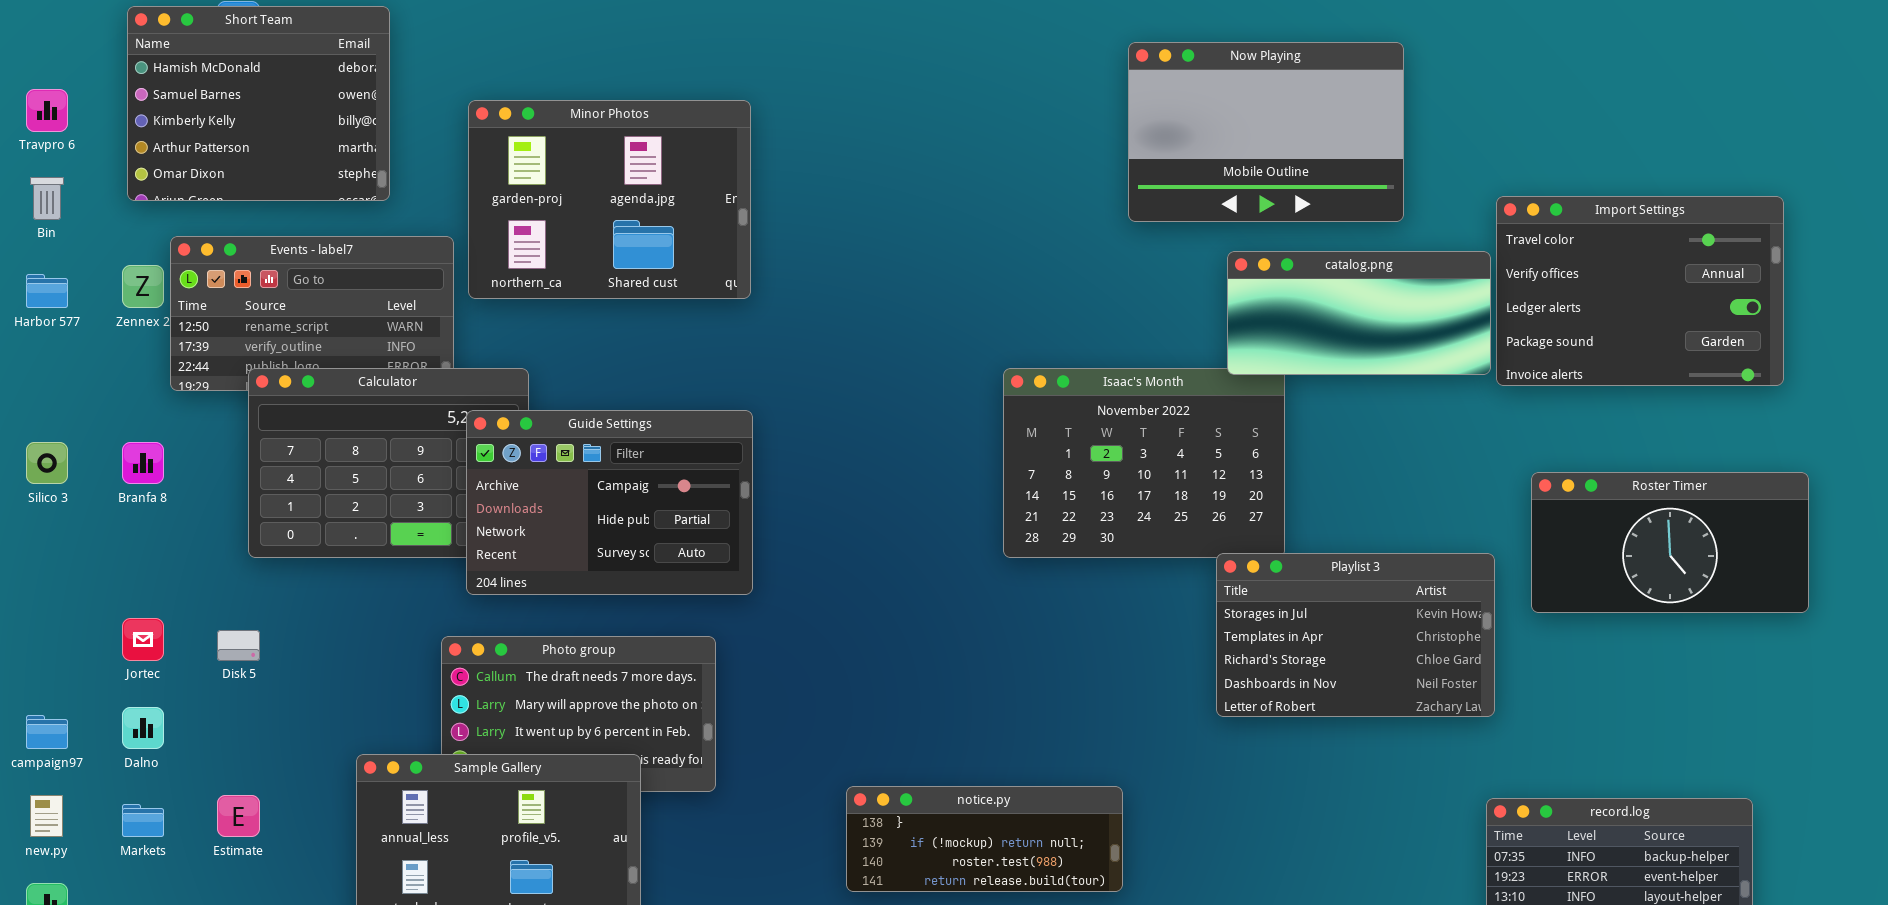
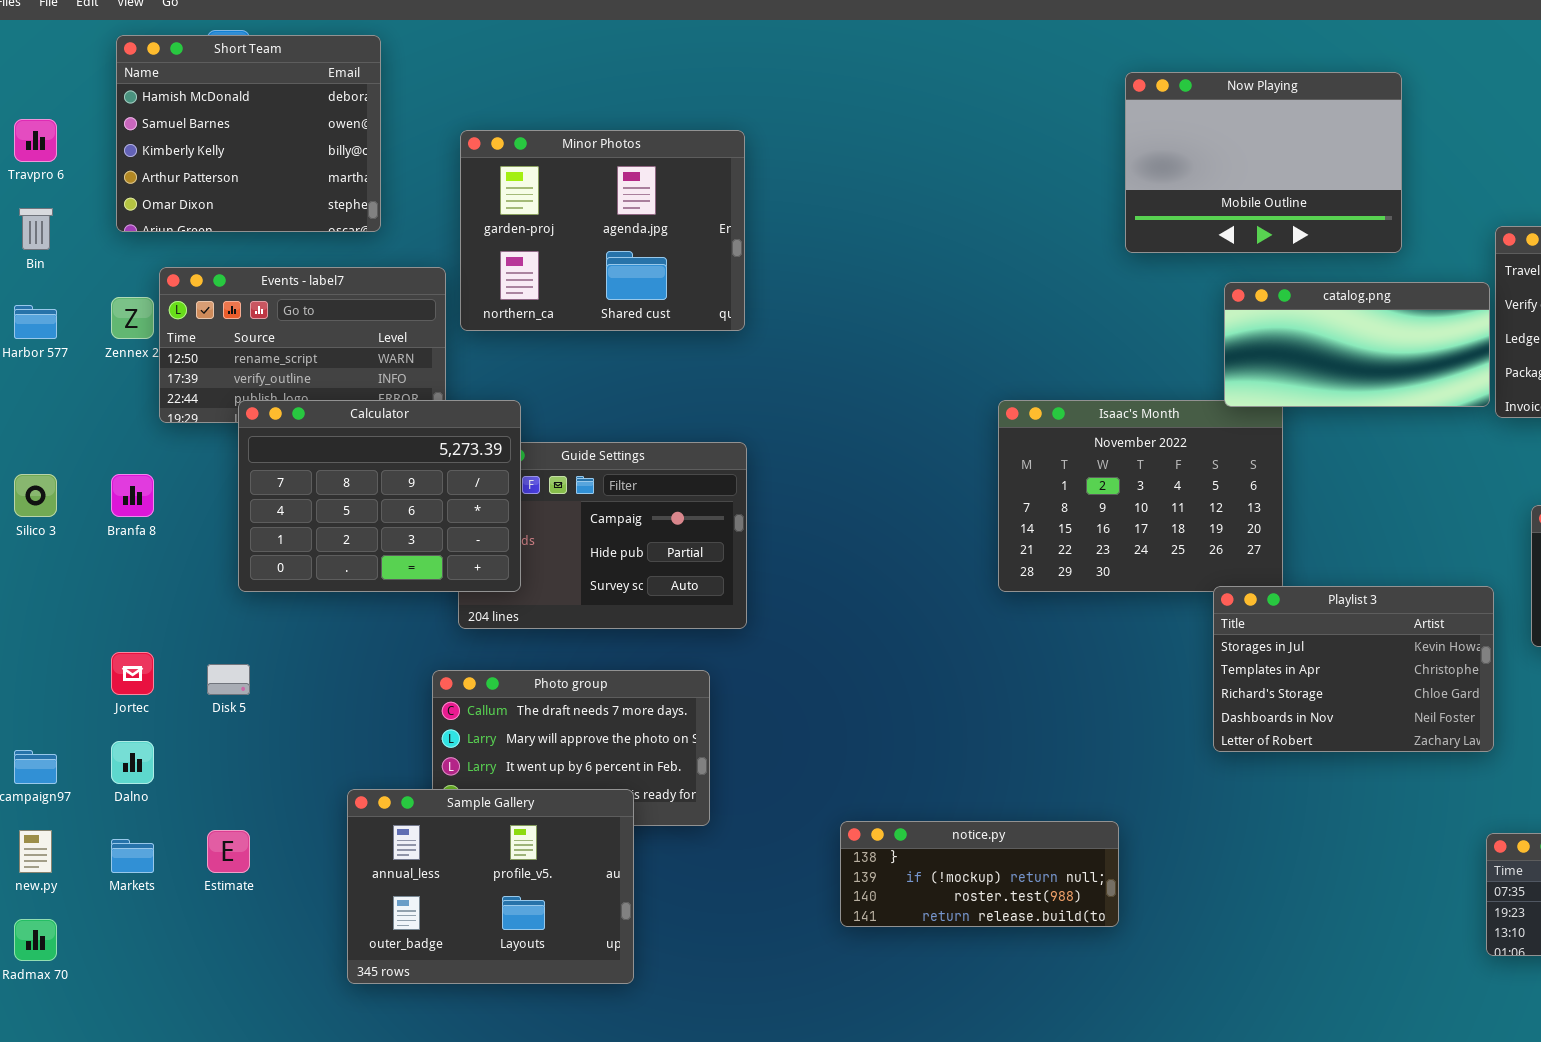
Calculator: [248,368,529,558] -> [238,400,521,592], raised

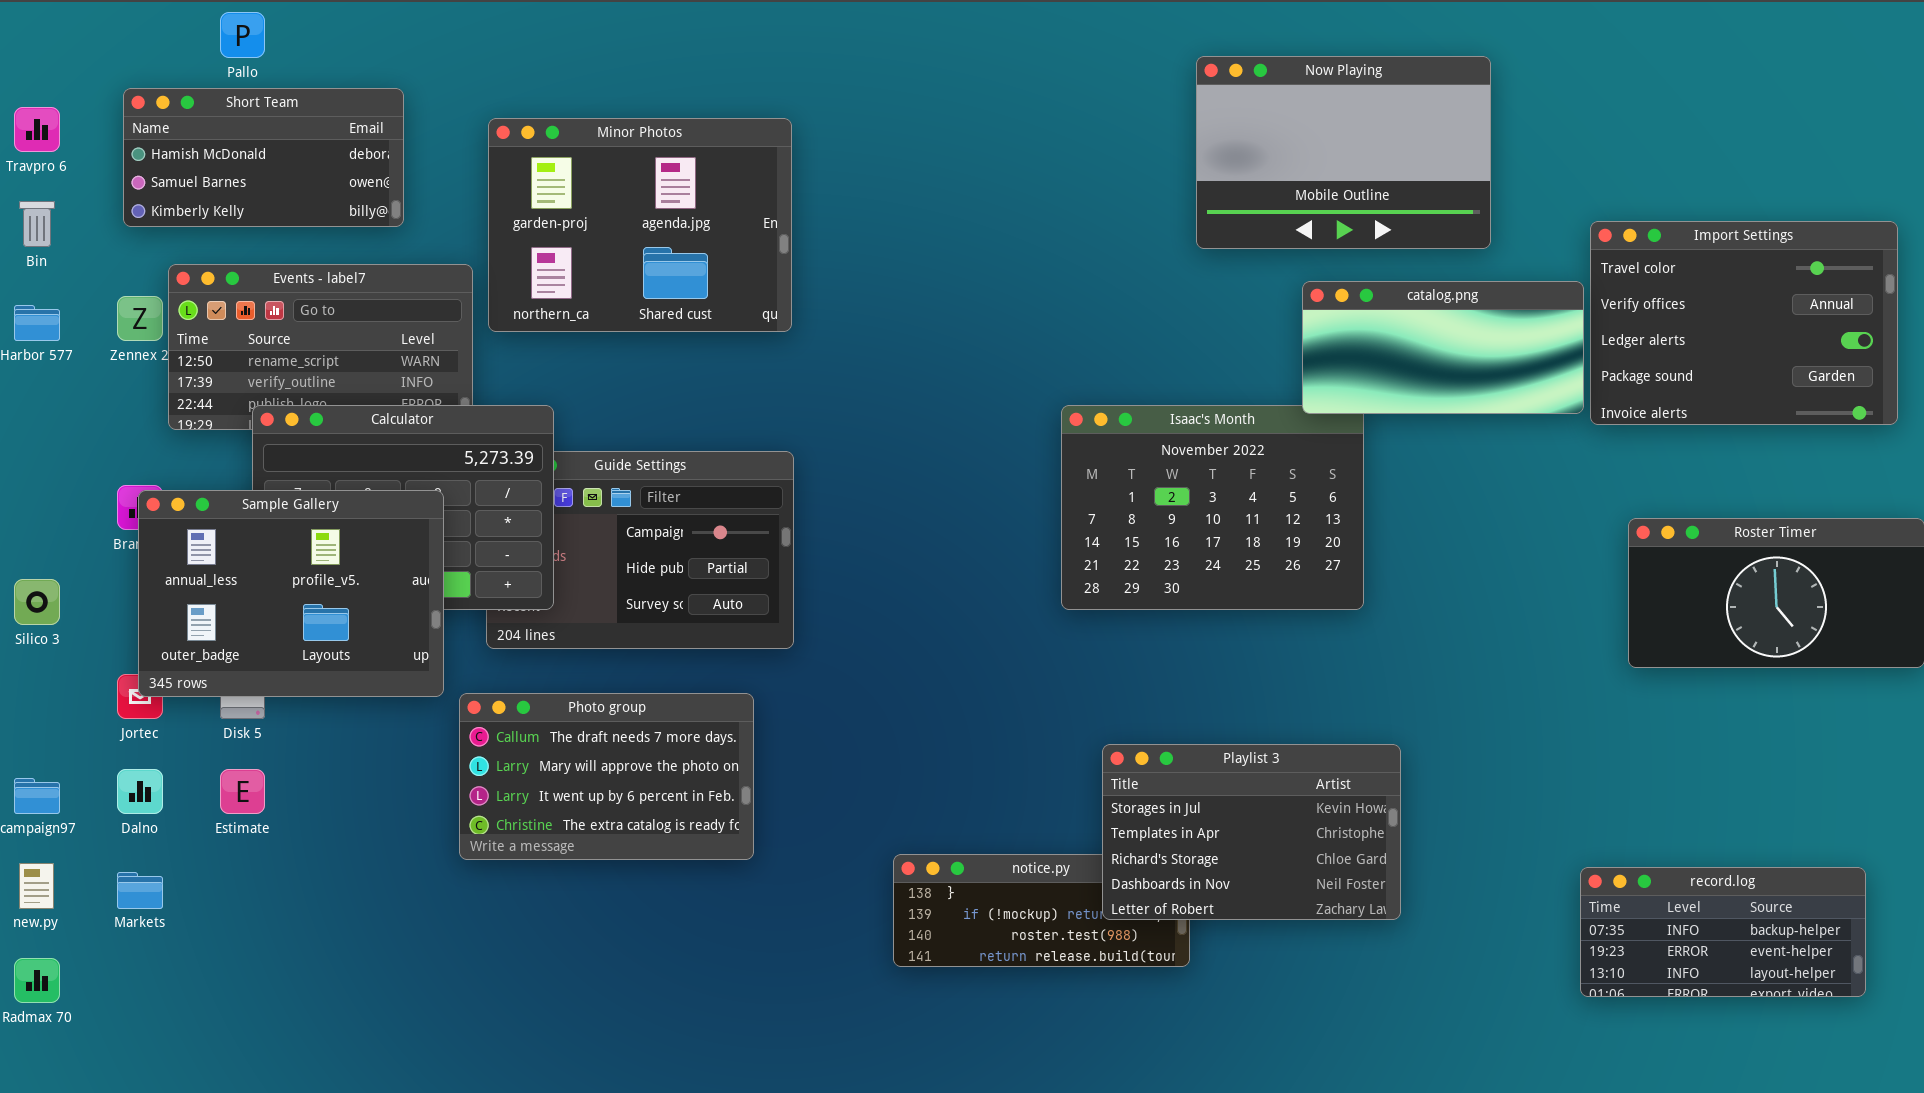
Short Team: [116,35,381,232] -> [123,88,404,227], resized
Silico 3: [14,474,57,517] -> [14,579,60,625], moved
Playlist 3: [1213,586,1494,752] -> [1102,744,1401,920], moved
Sample Gallery: [347,789,634,984] -> [138,490,444,697], moved
Estimate: [207,830,250,873] -> [220,769,265,814], moved

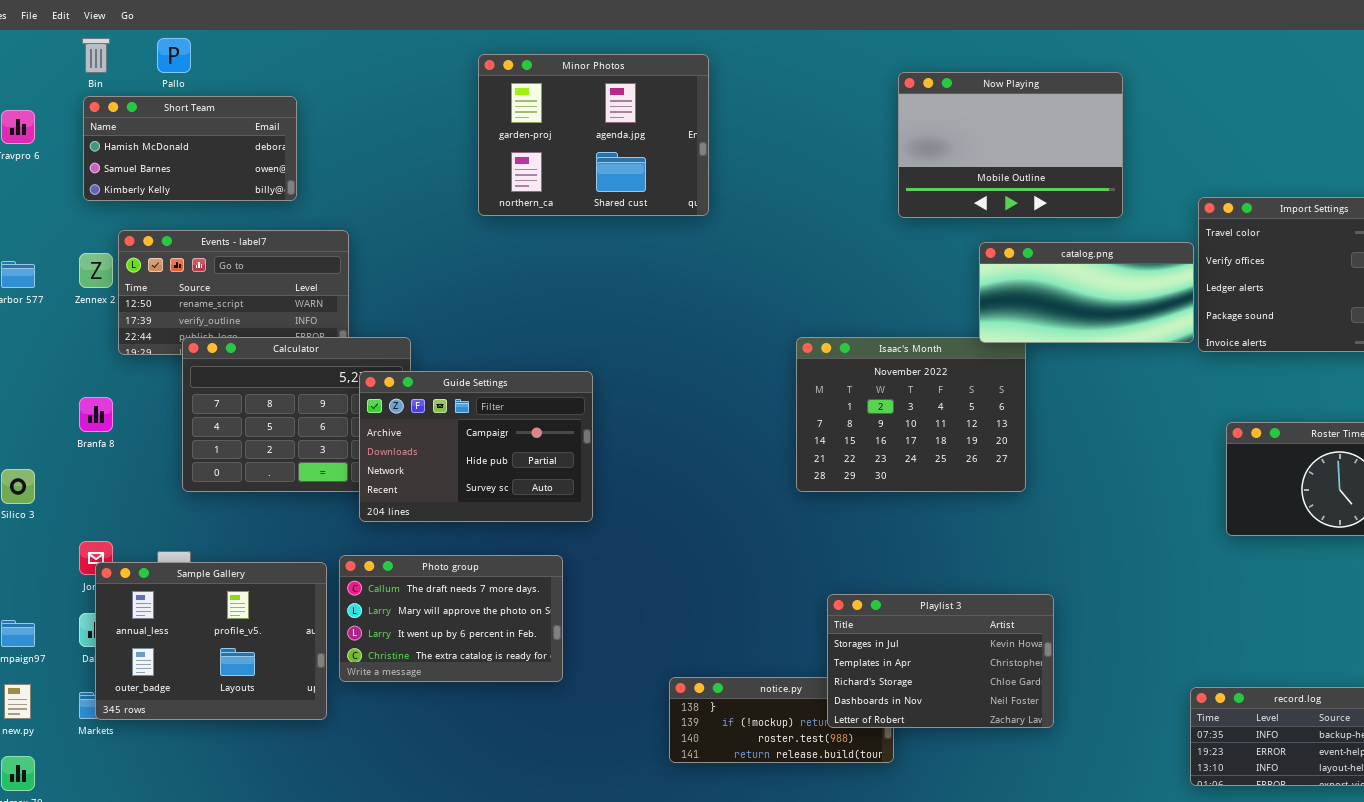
Minor Photos: [488,118,792,332] -> [478,54,709,216], moved
Bin: [19,201,55,247] -> [82,38,110,73], moved
Guide Settings: [486,451,794,649] -> [359,371,593,522], raised
Sample Gallery: [138,490,444,697] -> [95,562,327,720], moved

